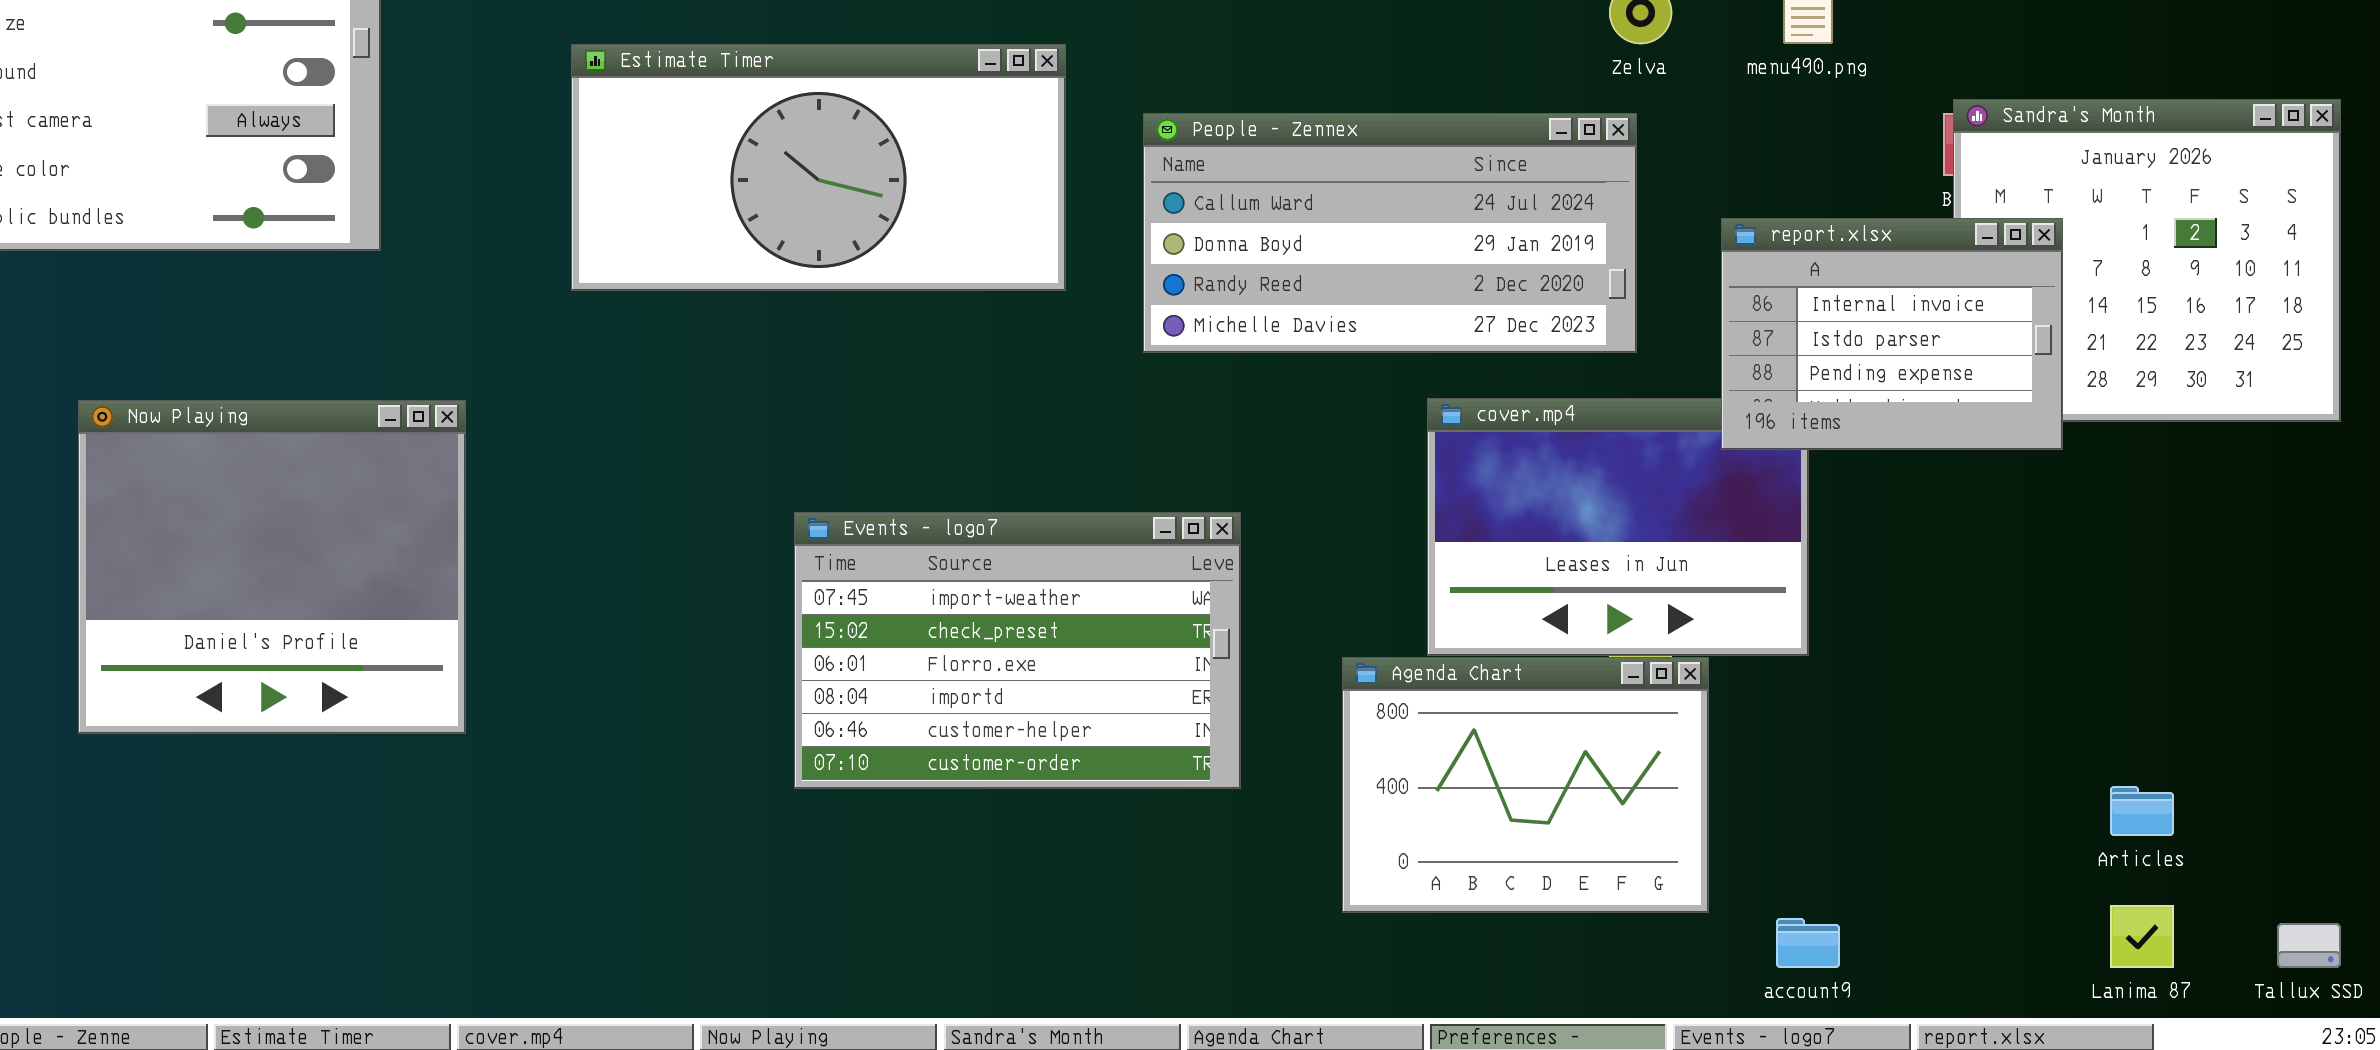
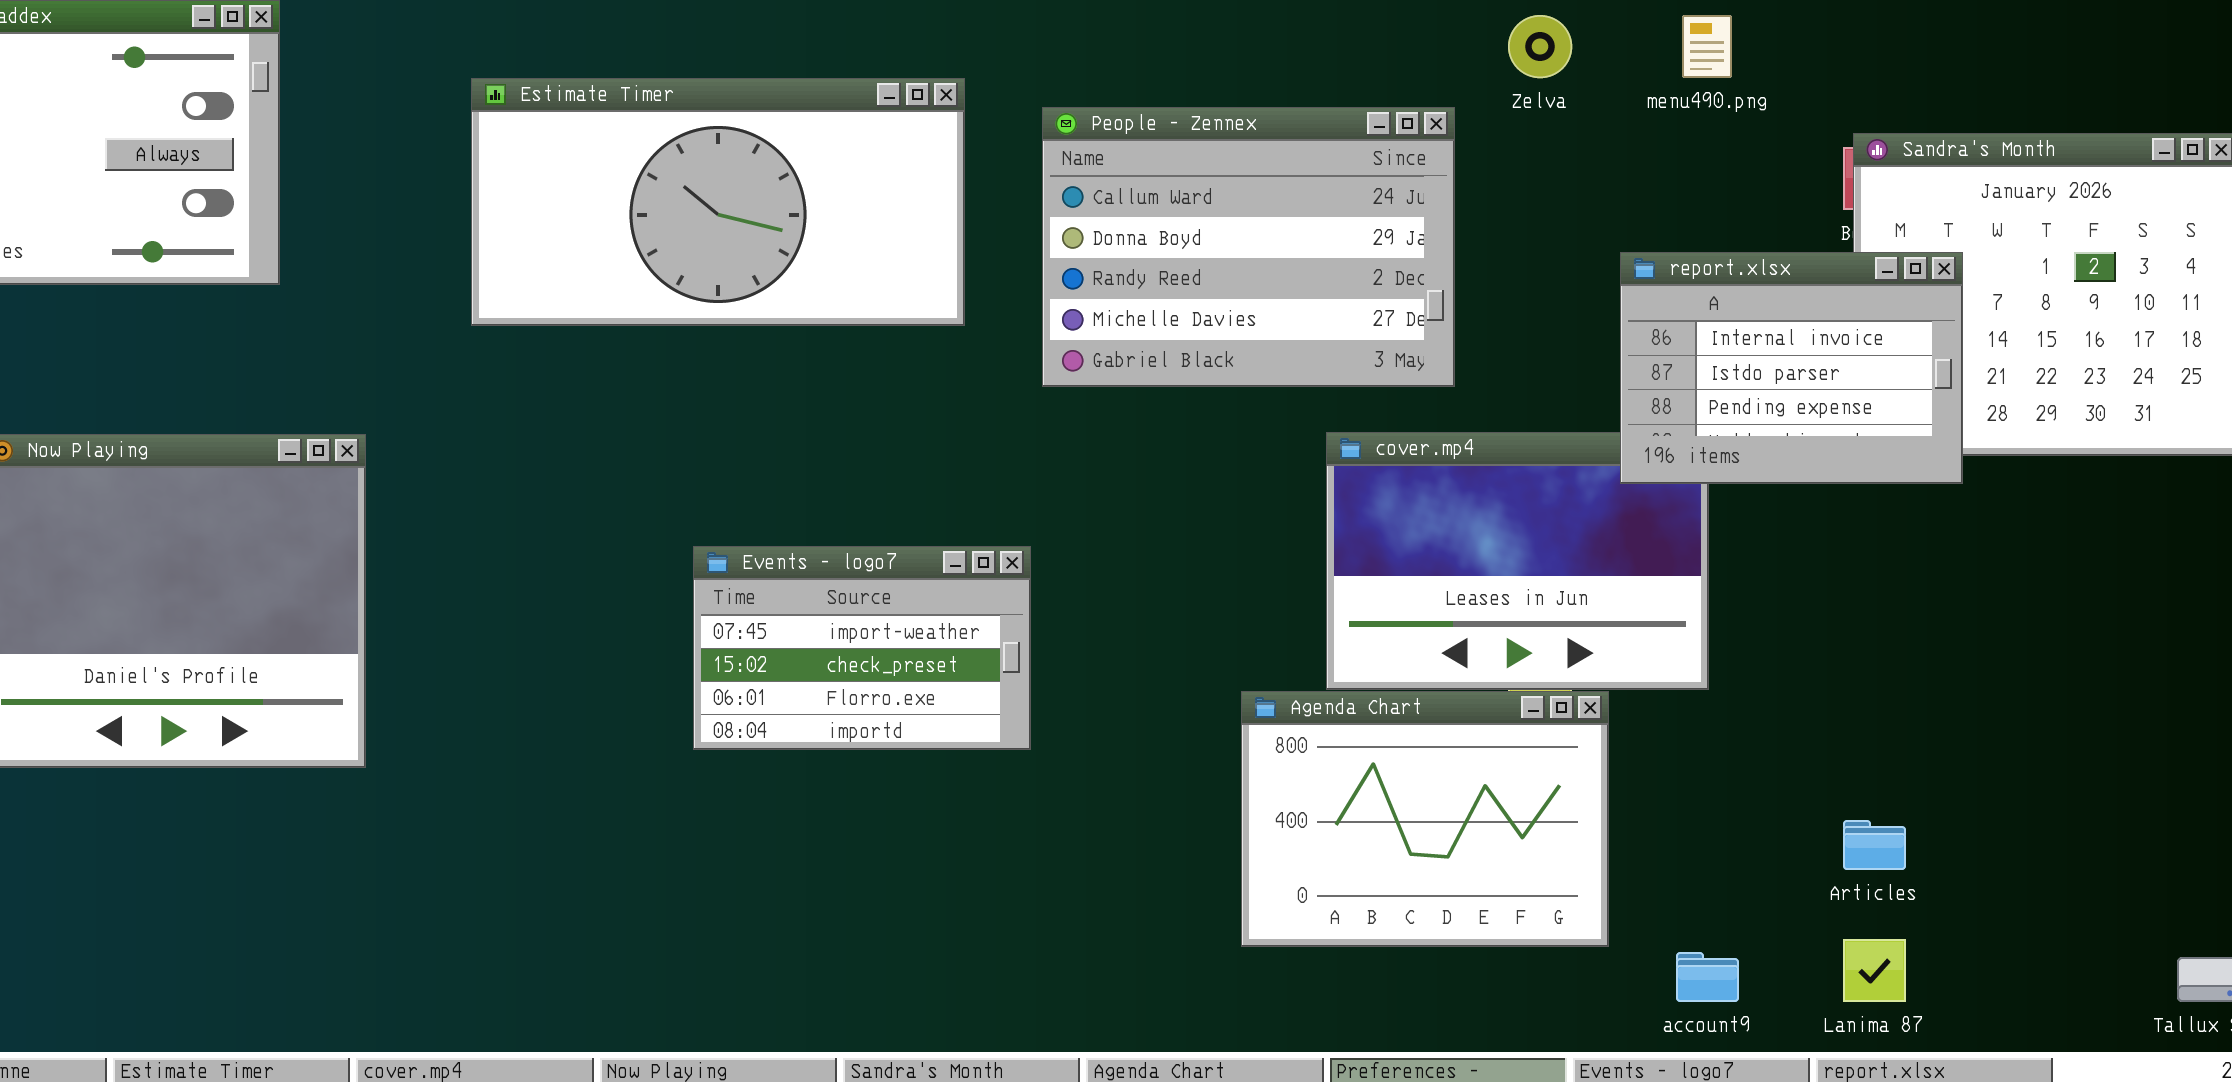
People - Zennex: [1143,113,1637,353] -> [1042,107,1455,387], resized
Events - logo7: [794,512,1241,789] -> [693,546,1031,750], resized
Articles: [2110,786,2174,836] -> [1843,820,1906,870], moved
Lanima 87: [2110,905,2174,968] -> [1843,939,1906,1002], moved

